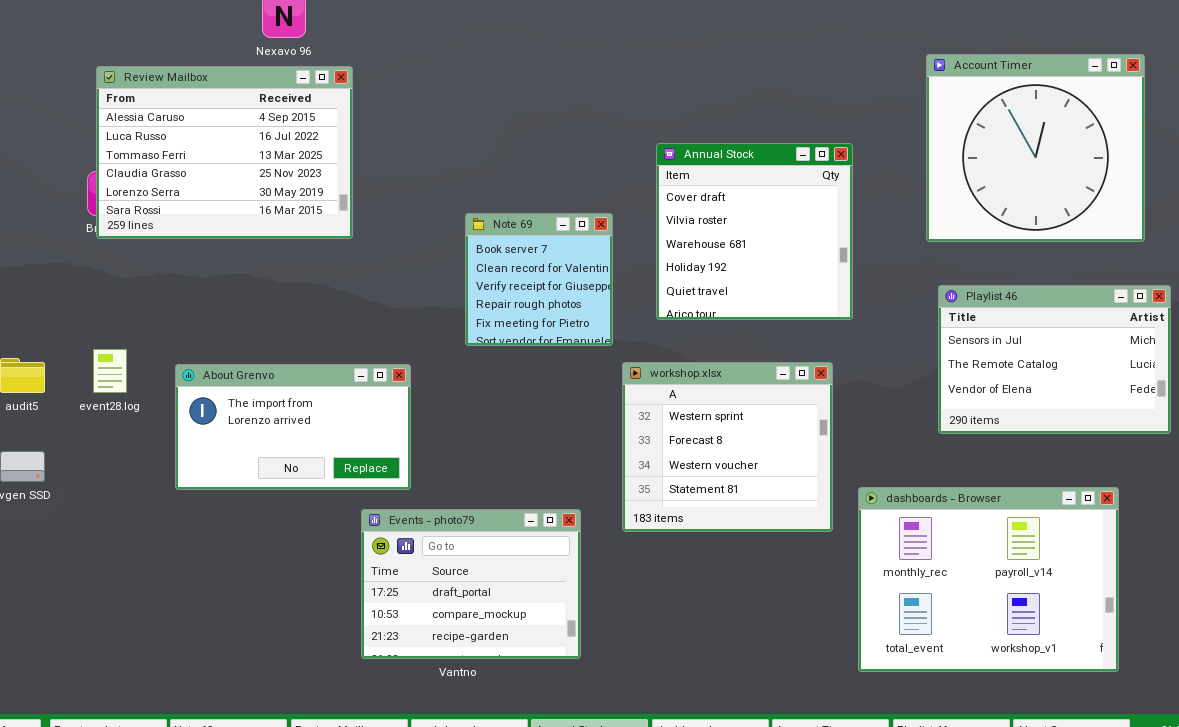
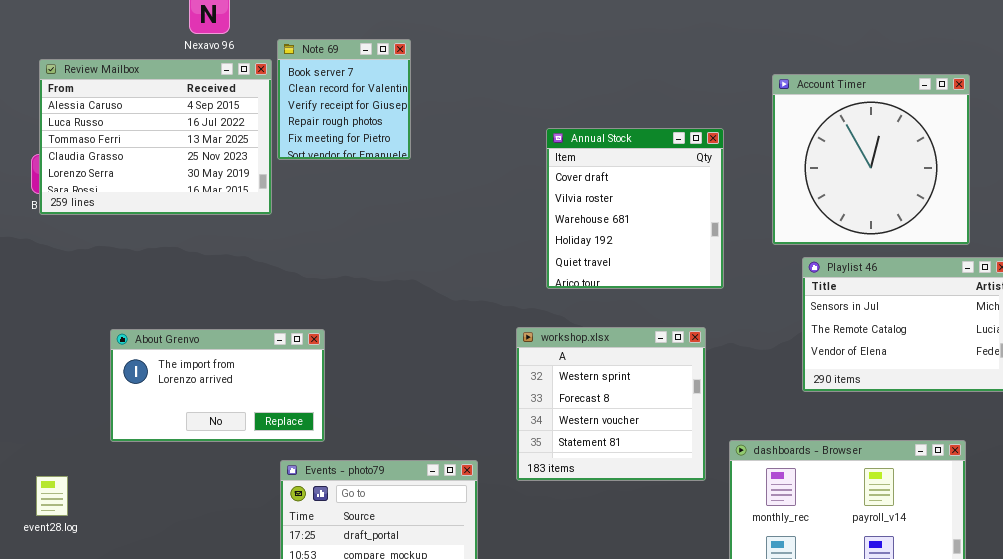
Account Timer: [926,54,1145,242] -> [772,74,970,245], moved
Note 69: [465,213,613,346] -> [277,39,411,160], moved
event28.log: [93,349,127,393] -> [36,476,68,516], moved

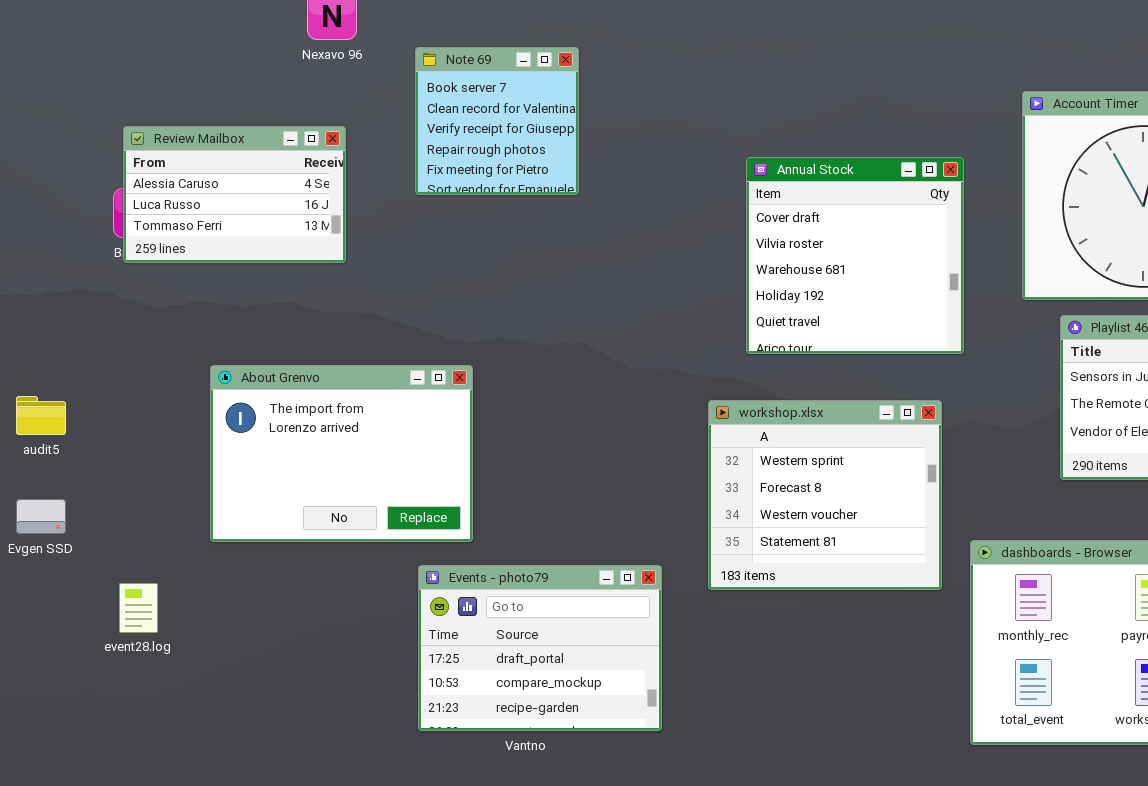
Review Mailbox: [39,59,272,215] -> [123,126,346,263], resized
About Grenvo: [110,329,325,442] -> [210,365,473,542], resized

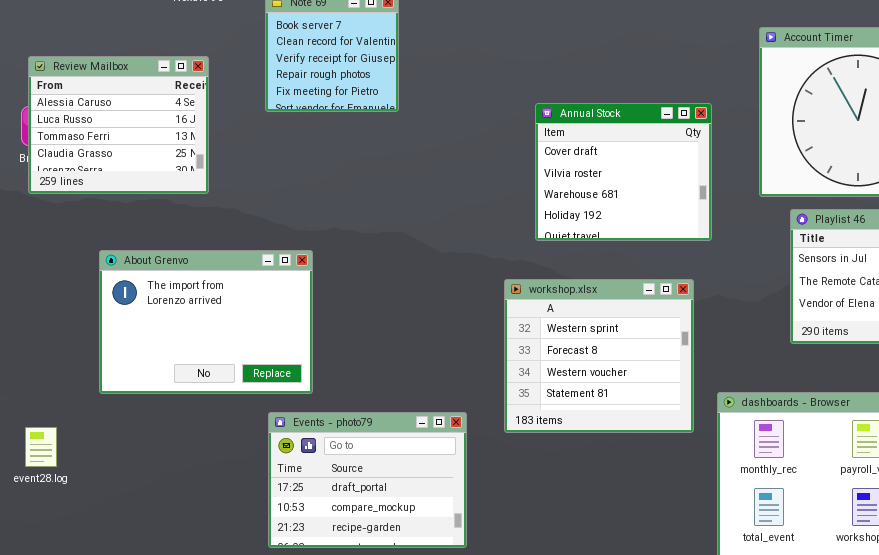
Review Mailbox: [123,126,346,263] -> [28,56,209,194], resized
Annual Stock: [746,157,964,354] -> [535,103,712,241], resized

